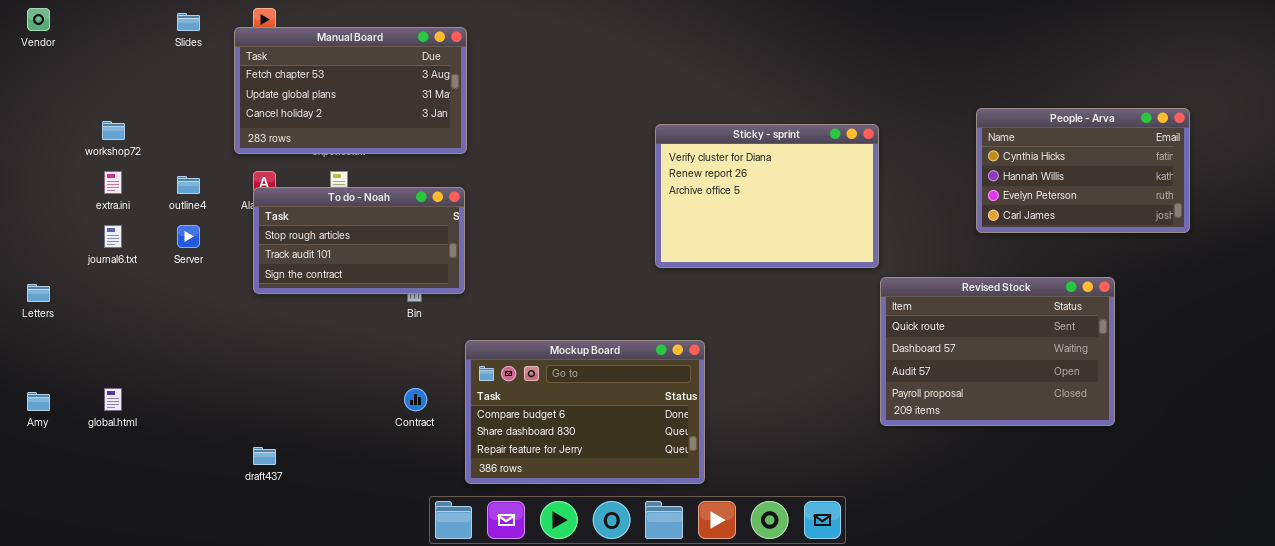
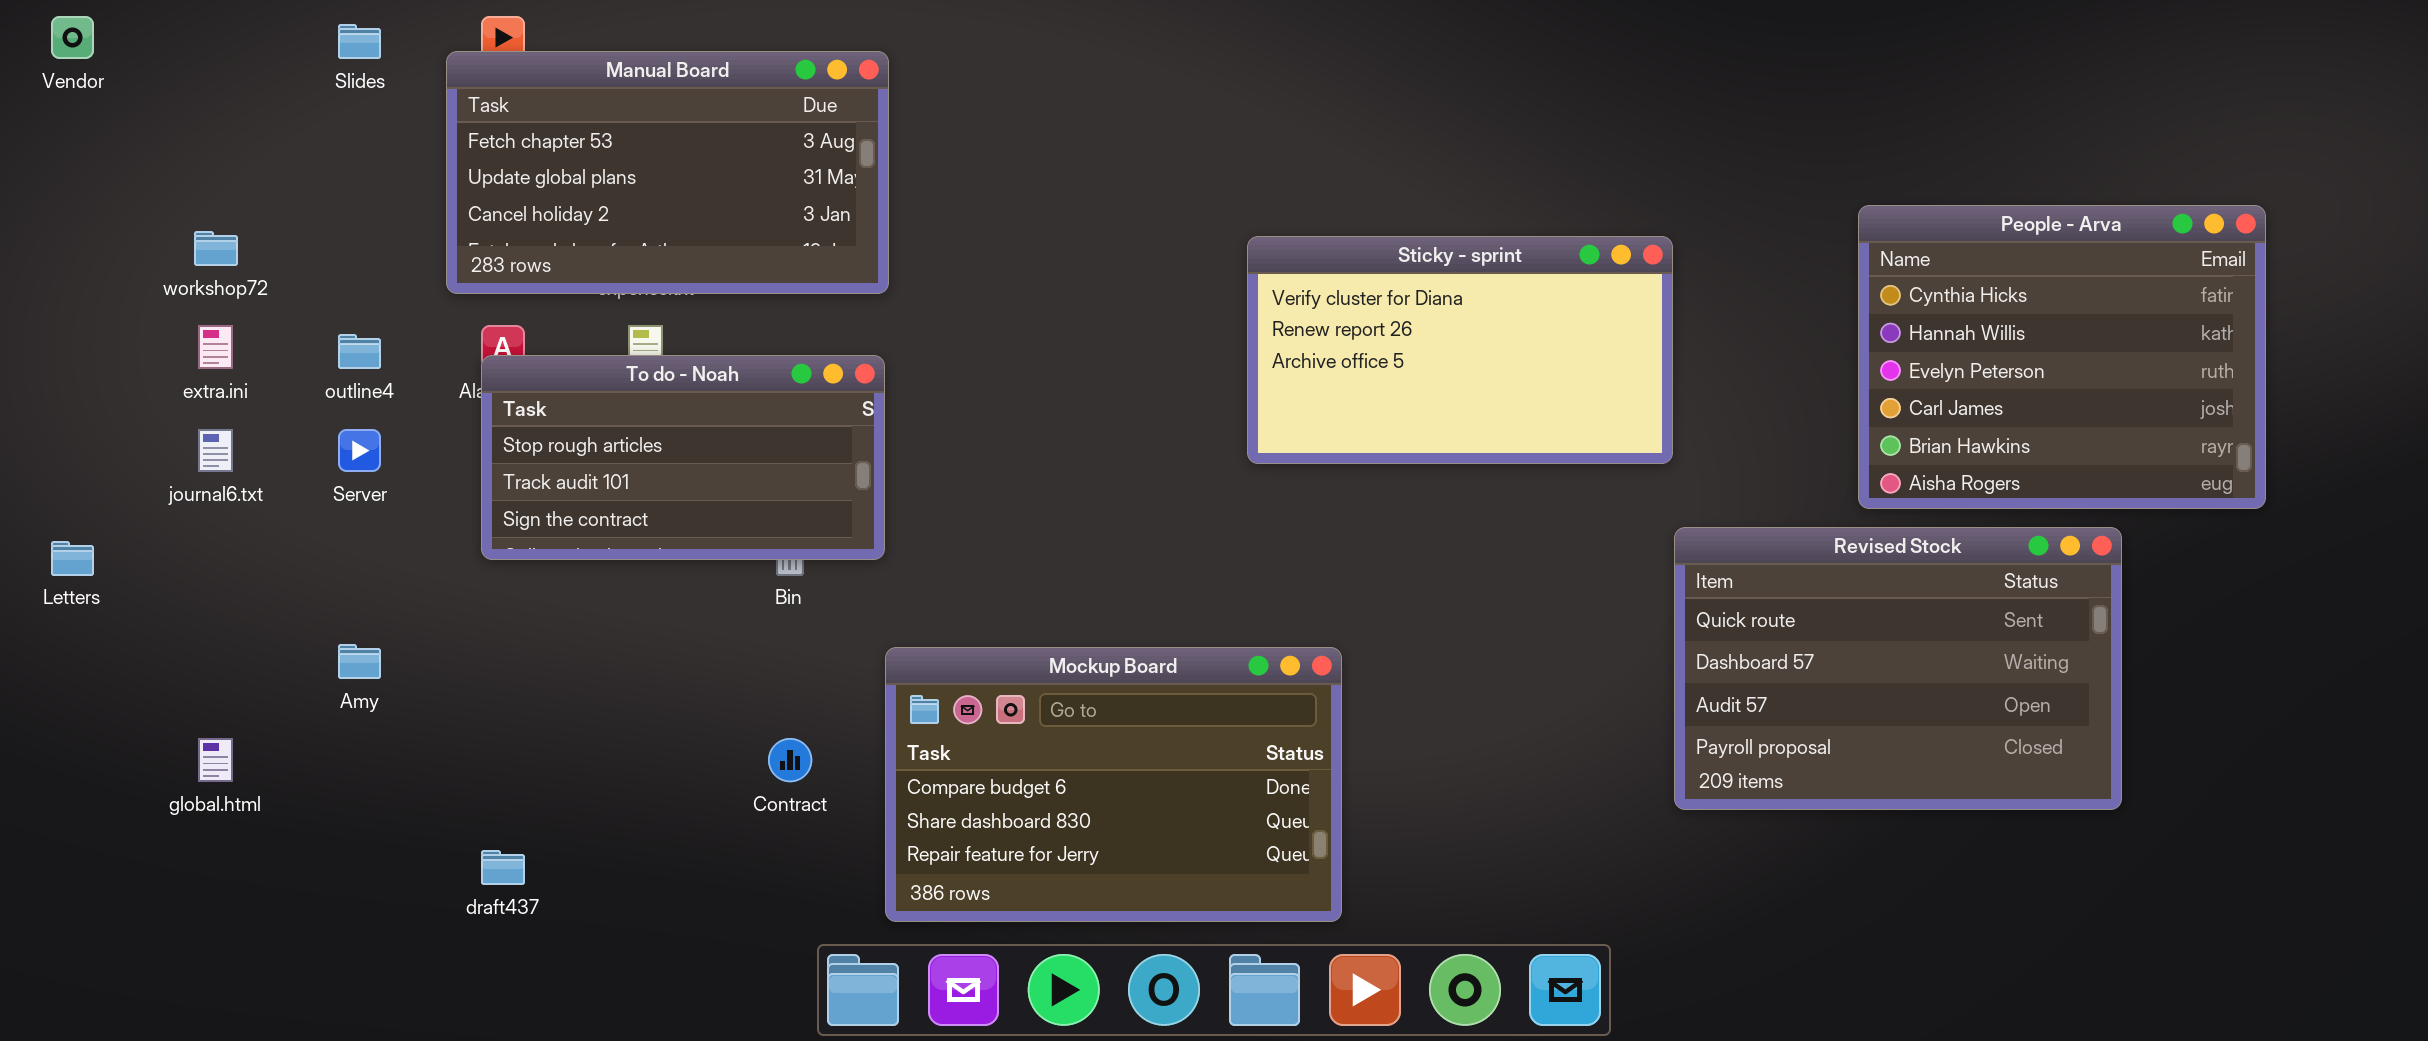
People - Arva: [976,108,1190,233] -> [1858,205,2266,509], resized
Sticky - sprint: [655,124,879,268] -> [1247,236,1673,464], resized
Amy: [27,392,50,411] -> [338,644,381,679], moved

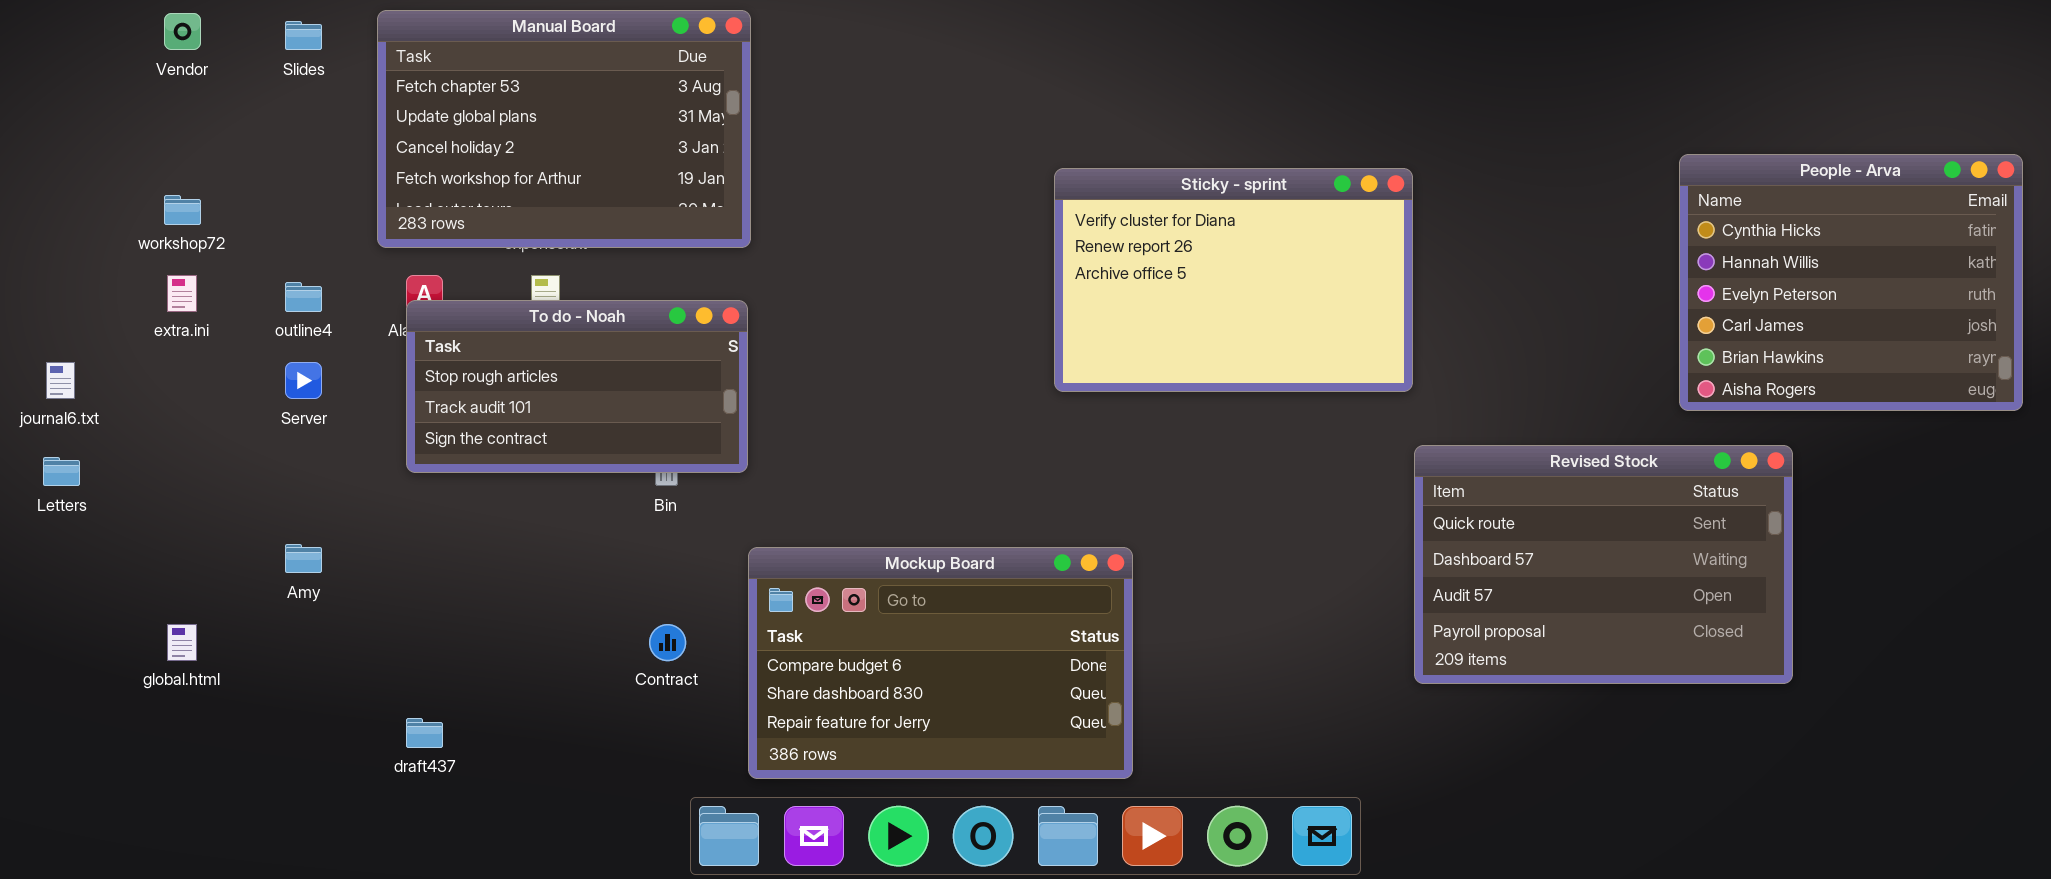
Vendor: [51,16,94,59] -> [164,13,201,50], moved
Manual Board: [446,51,889,294] -> [377,10,751,248], resized
People - Arva: [1858,205,2266,509] -> [1679,154,2023,411], moved
Sticky - sprint: [1247,236,1673,464] -> [1054,168,1413,392], resized
journal6.txt: [198,429,233,472] -> [46,362,75,399], moved

